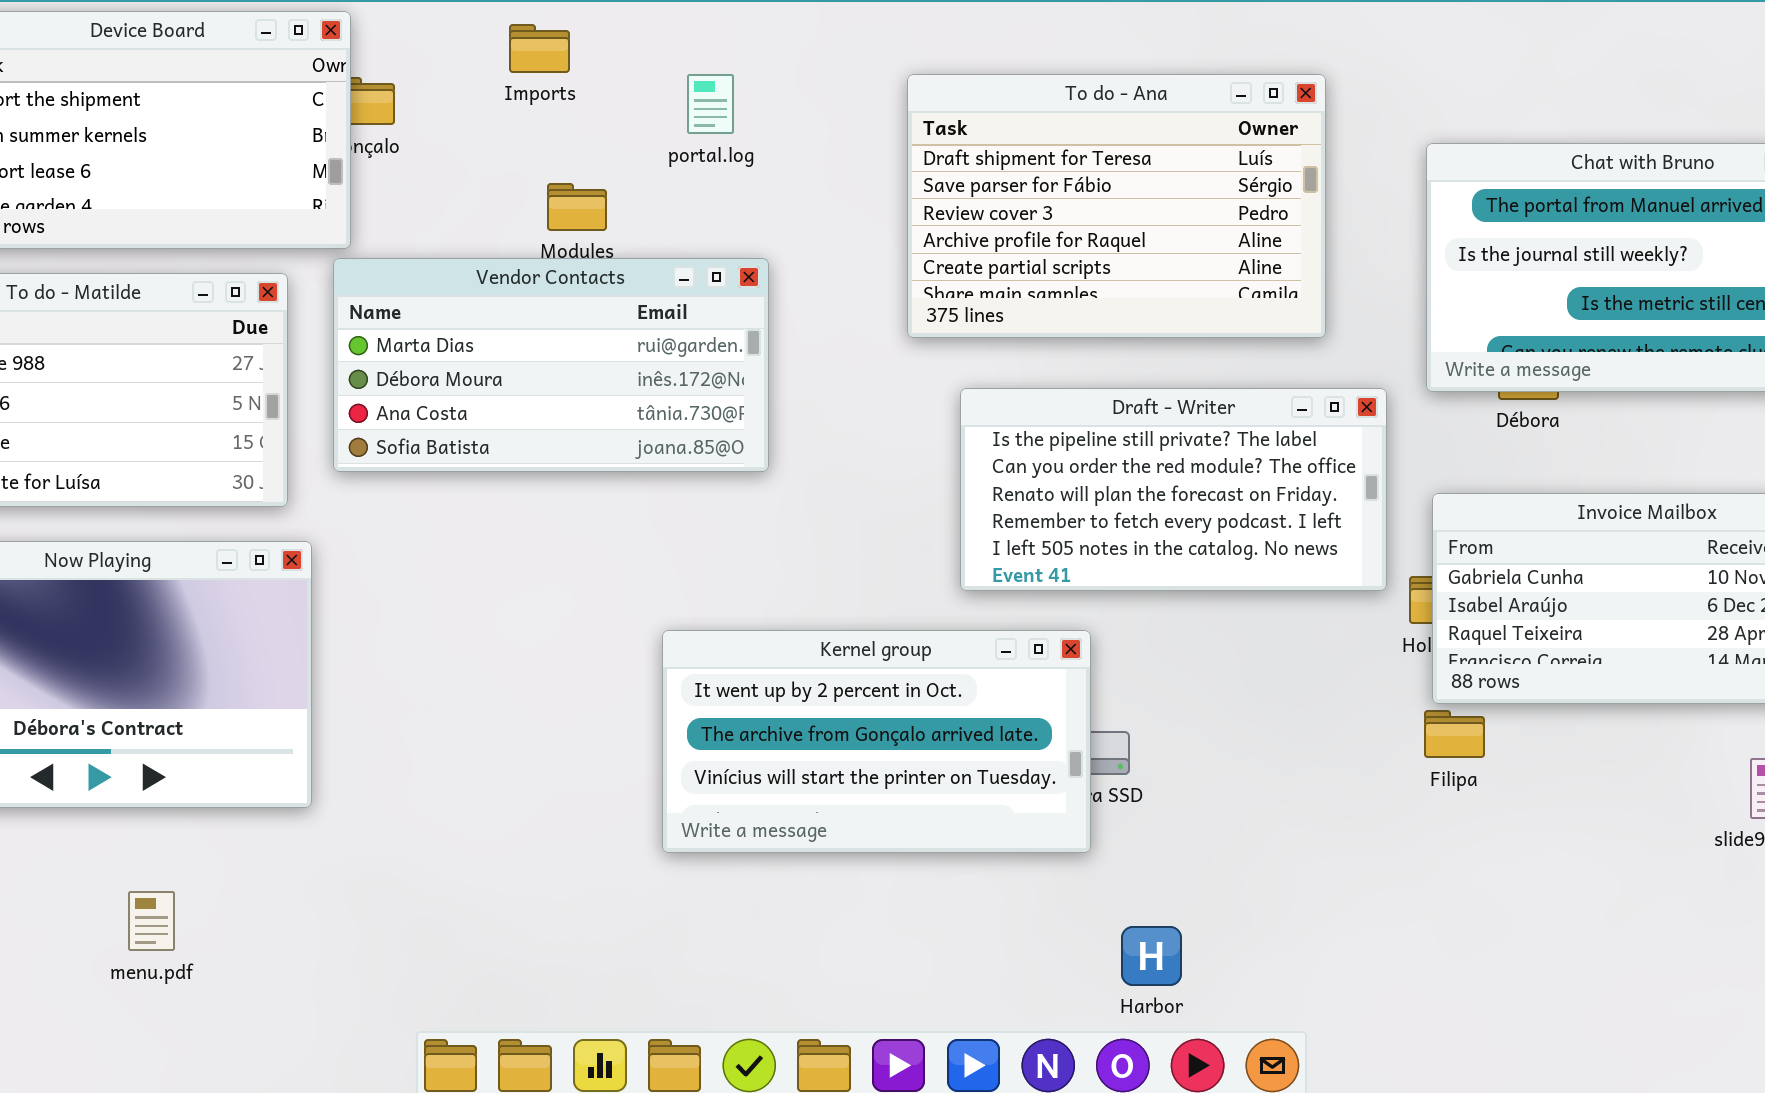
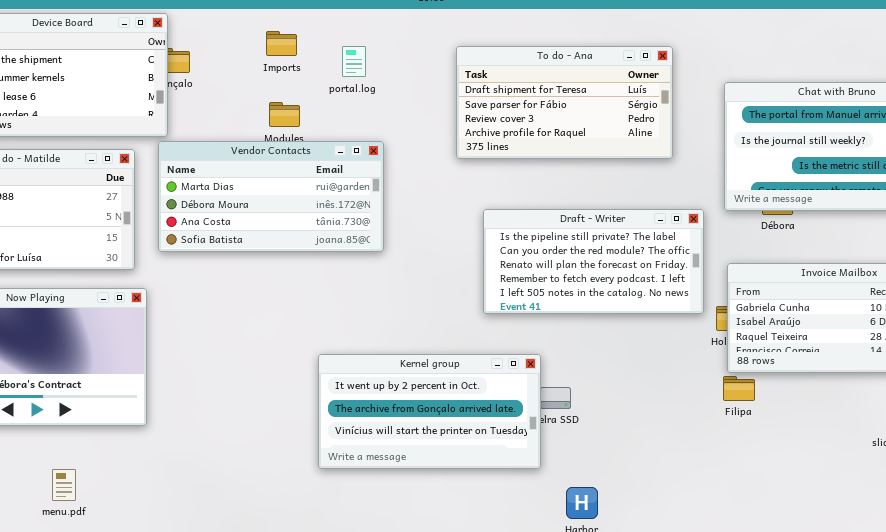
Imports: [509,24,570,73] -> [266,31,297,56], moved
To do - Ana: [907,74,1326,338] -> [456,46,673,159], resized
Kernel group: [662,630,1091,853] -> [318,354,541,469], moved

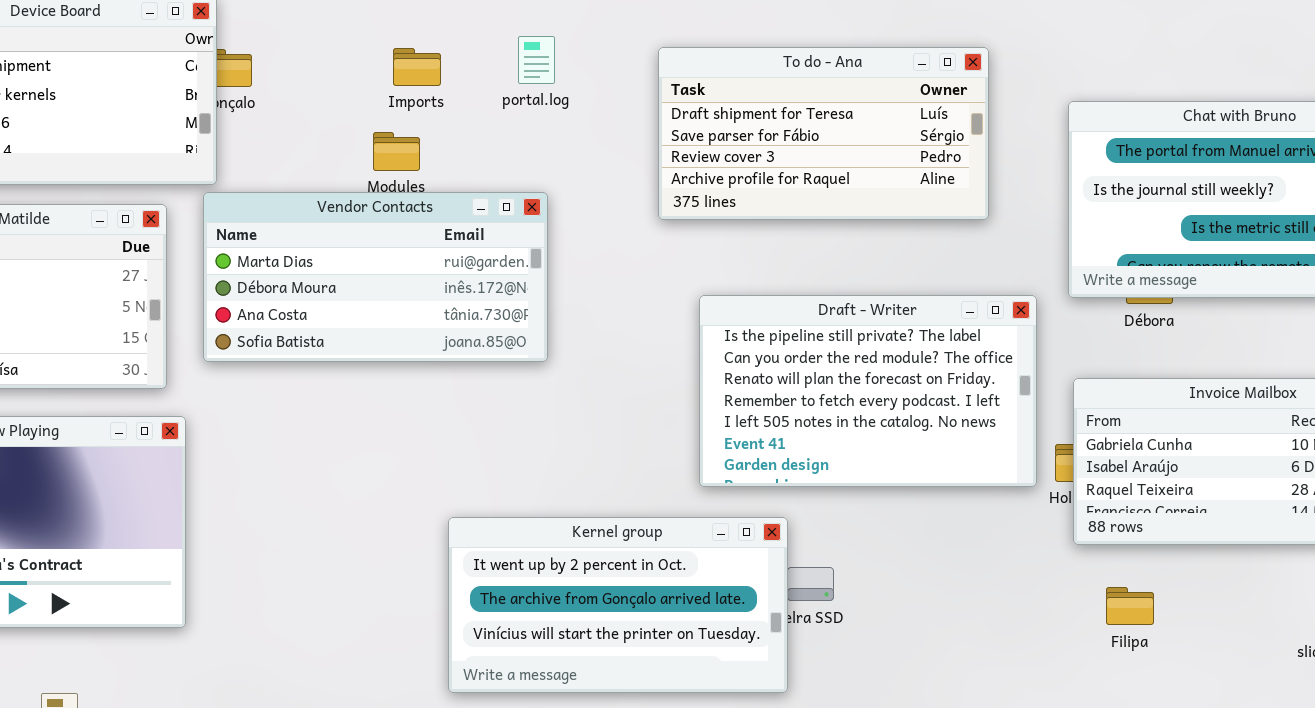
Imports: [266,31,297,56] -> [393,48,441,86], moved
portal.log: [342,46,366,77] -> [518,36,555,84], moved
Draft - Writer: [483,209,704,314] -> [699,295,1037,487], resized
Filipa: [723,376,755,401] -> [1106,587,1154,625], moved

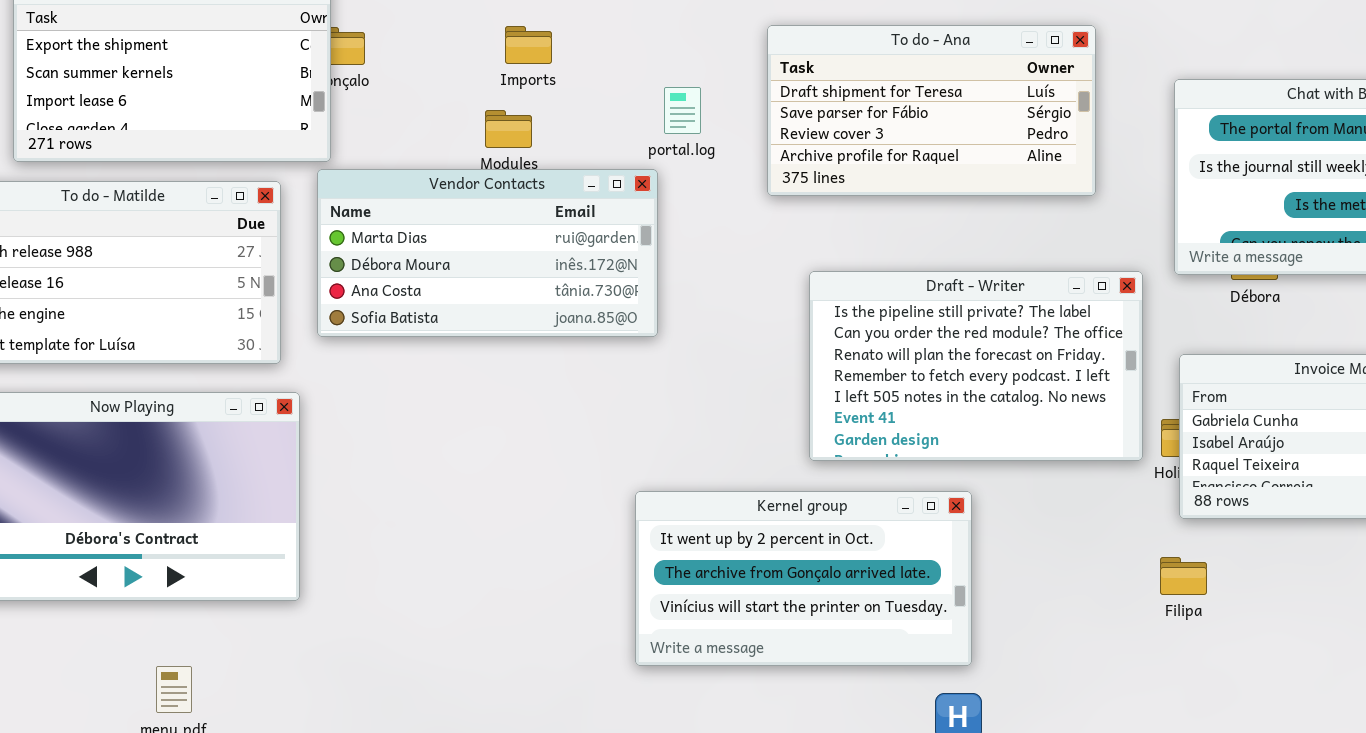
portal.log: [518,36,555,84] -> [664,87,701,134], moved
Kernel group: [448,517,788,693] -> [635,491,972,666], moved
Filipa: [1106,587,1154,625] -> [1160,557,1207,595], moved

